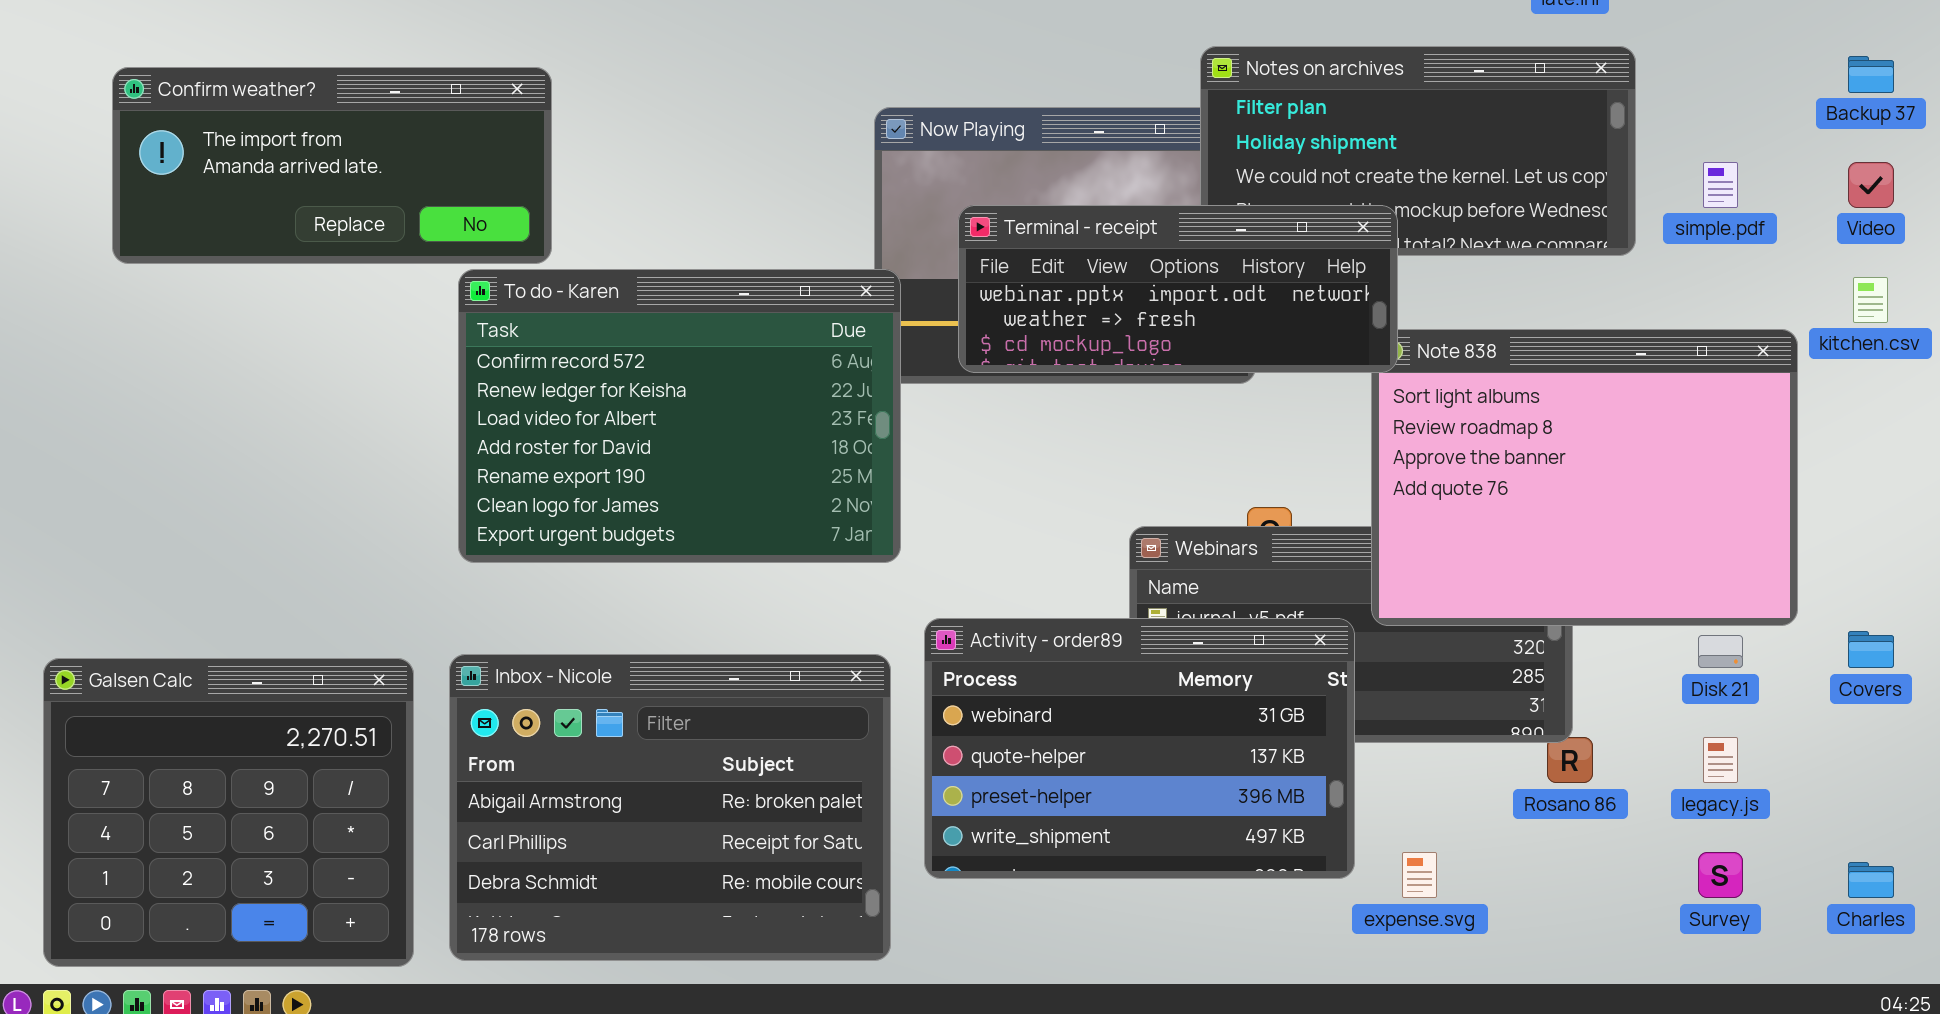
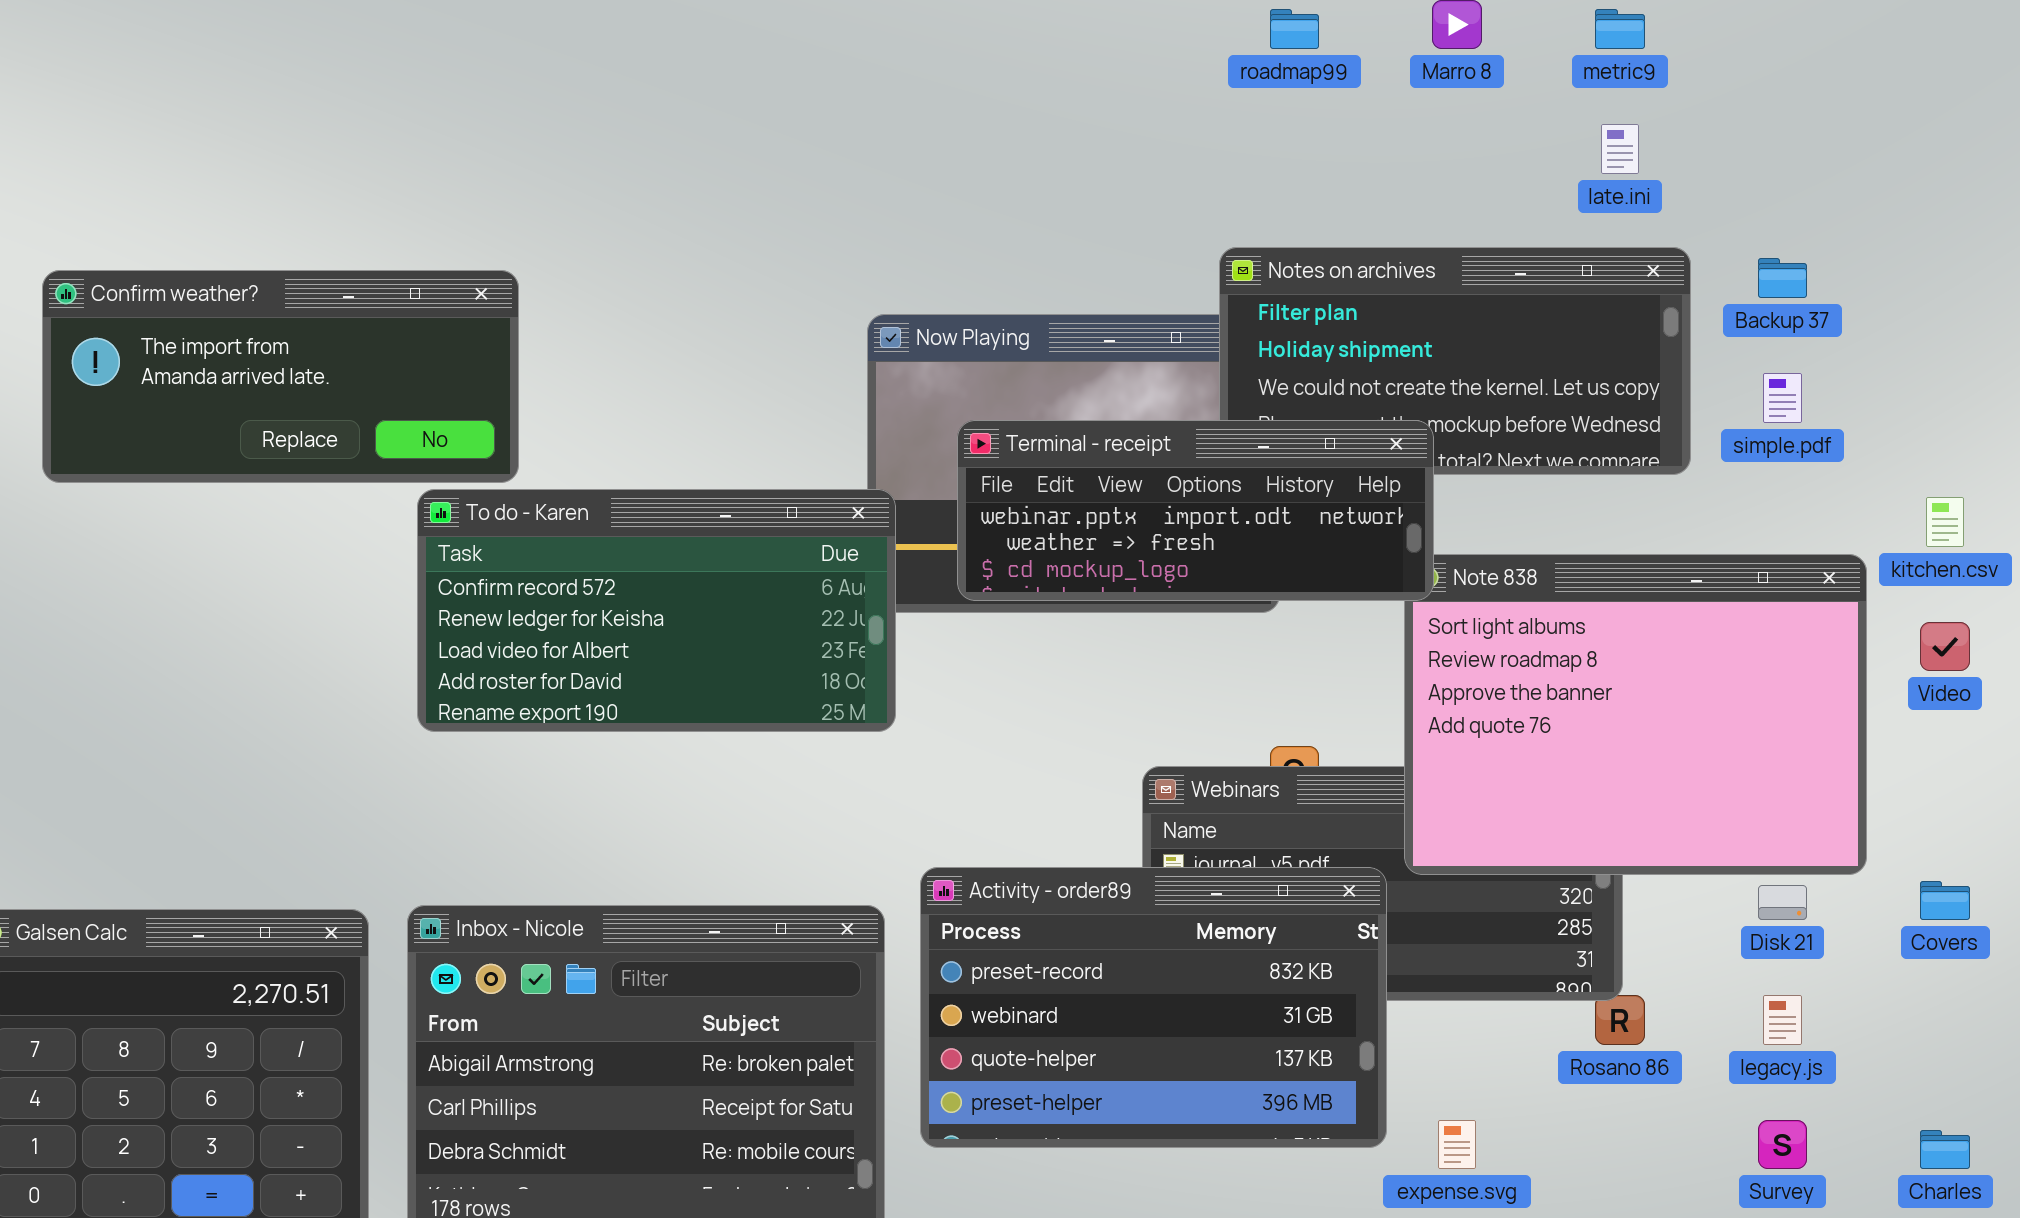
Backup 37: [1848,56,1894,93] -> [1758,258,1807,298], moved
Video: [1848,162,1894,208] -> [1920,622,1970,671], moved
To do - Karen: [458,269,901,563] -> [417,489,896,732], resized
Activity - order89: [924,618,1355,879] -> [920,867,1387,1148], scrolled up 1 row

